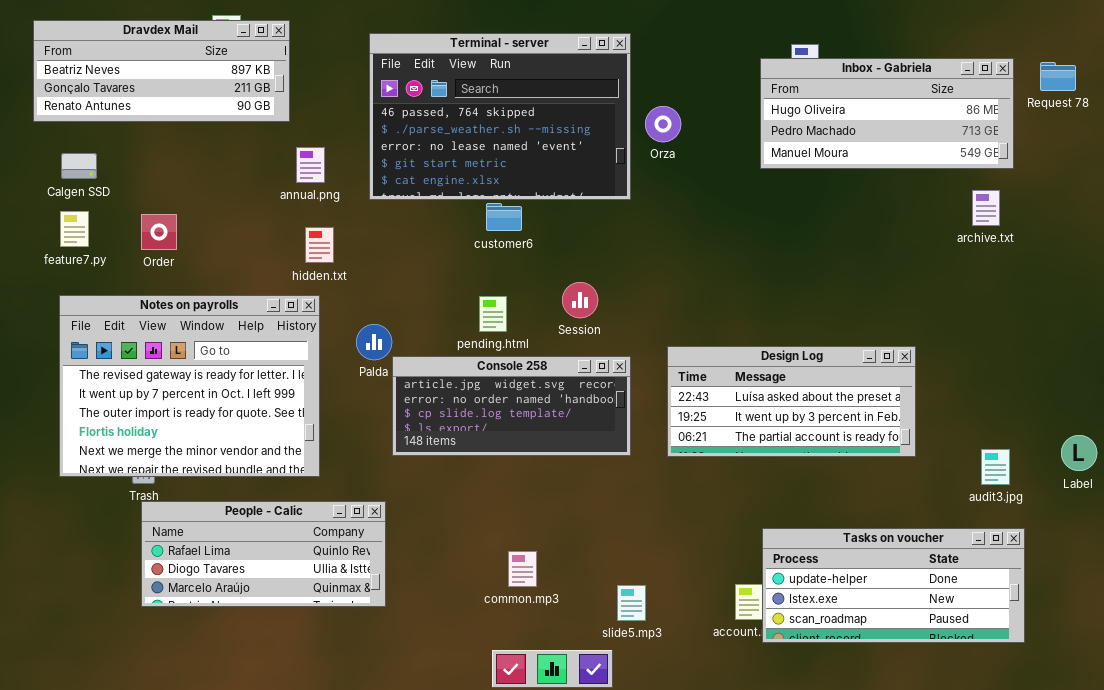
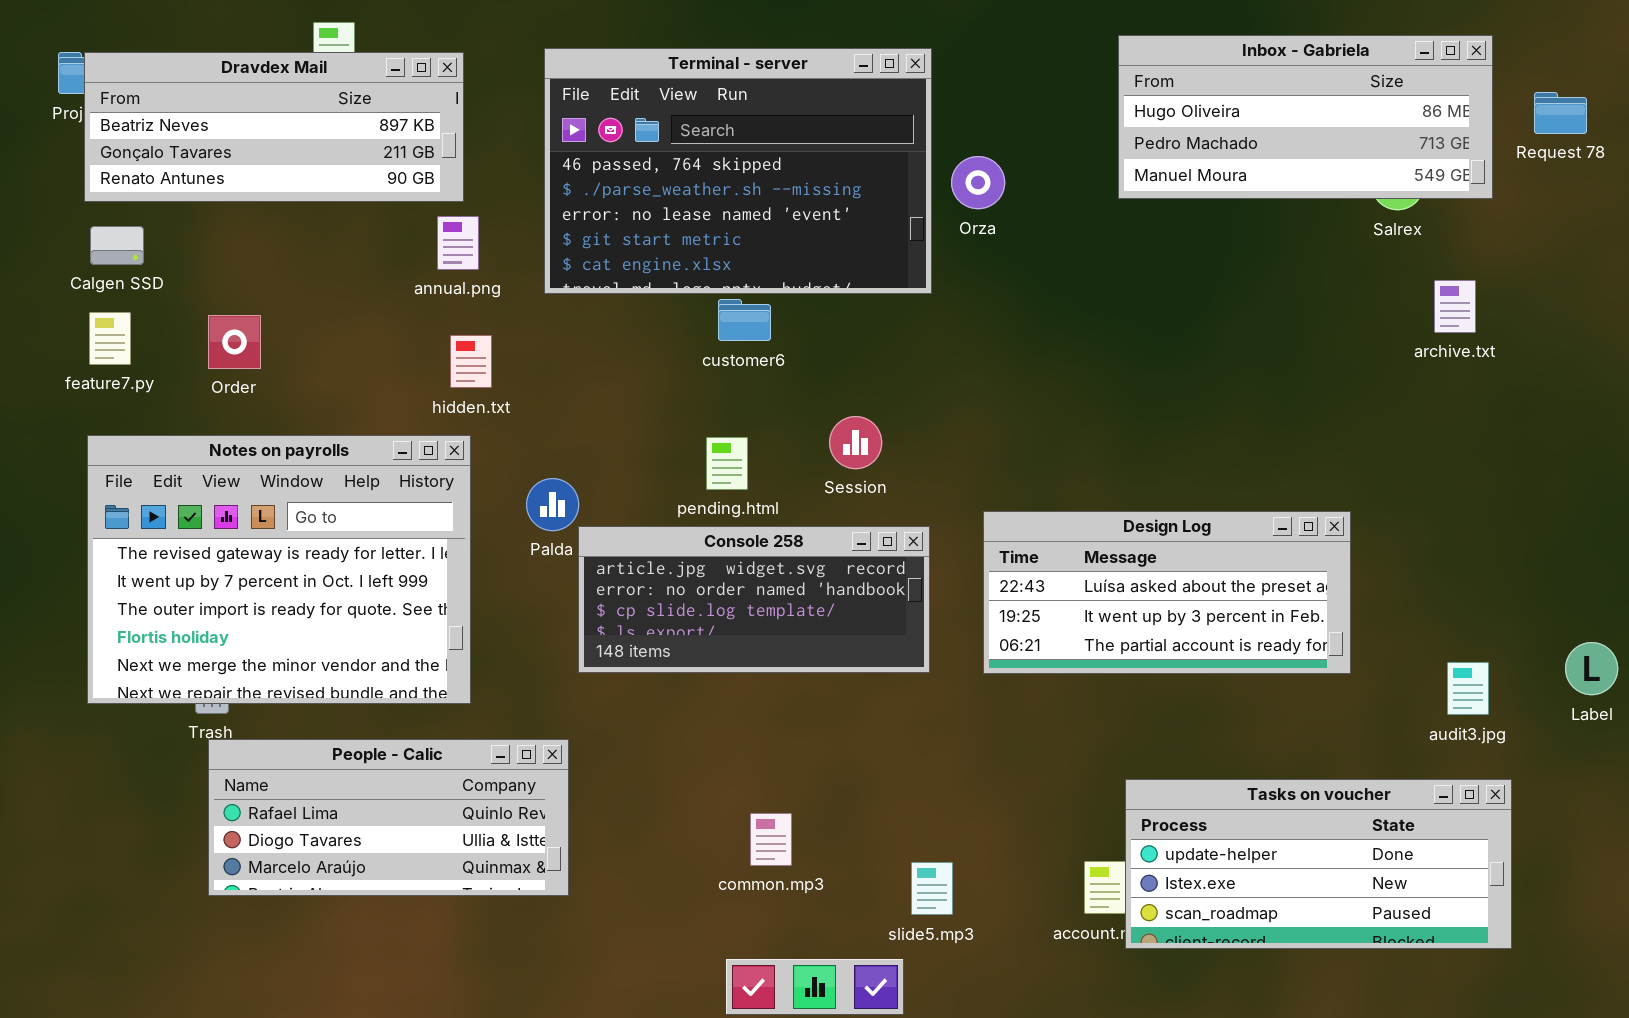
Dravdex Mail: [33,20,290,122] -> [84,52,464,202], moved
Inbox - Gabriela: [760,58,1014,169] -> [1118,35,1493,199], moved

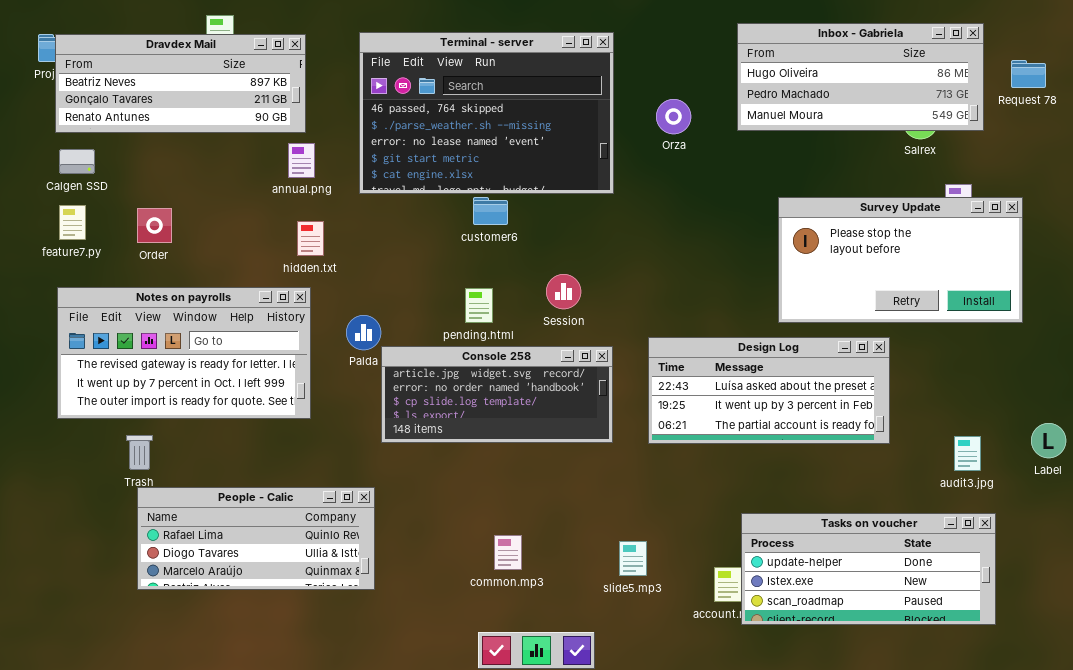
Orza: [951,156,1005,209] -> [656,99,691,134], moved
Survey Update: none -> [778,197,1023,323], opened
Notes on payrolls: [87,435,471,704] -> [57,287,311,419], resized
slide5.mp3: [911,862,953,915] -> [619,541,647,576], moved

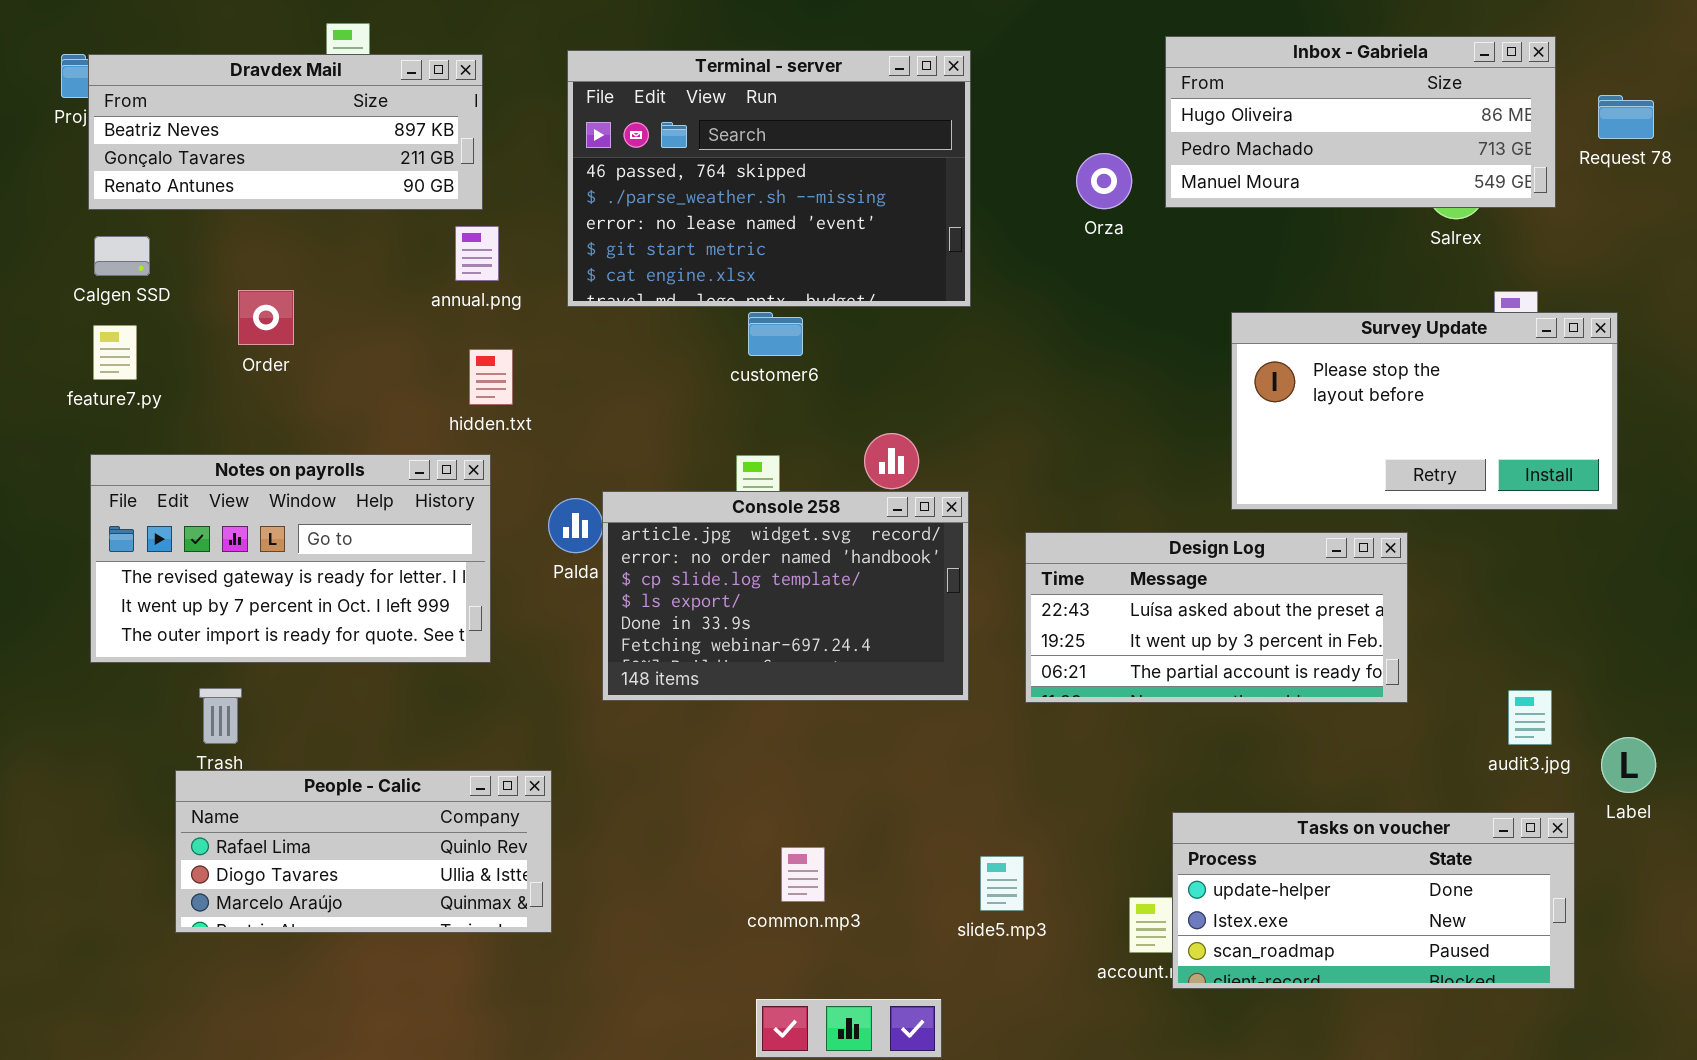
Orza: [656,99,691,134] -> [1076,153,1132,209], moved
Order: [137,208,172,243] -> [238,290,294,345], moved
Console 258: [381,346,613,443] -> [602,491,969,701], resized
Label: [1031,423,1066,458] -> [1601,737,1656,793], moved
People - Calic: [137,487,375,590] -> [175,770,552,933], moved

